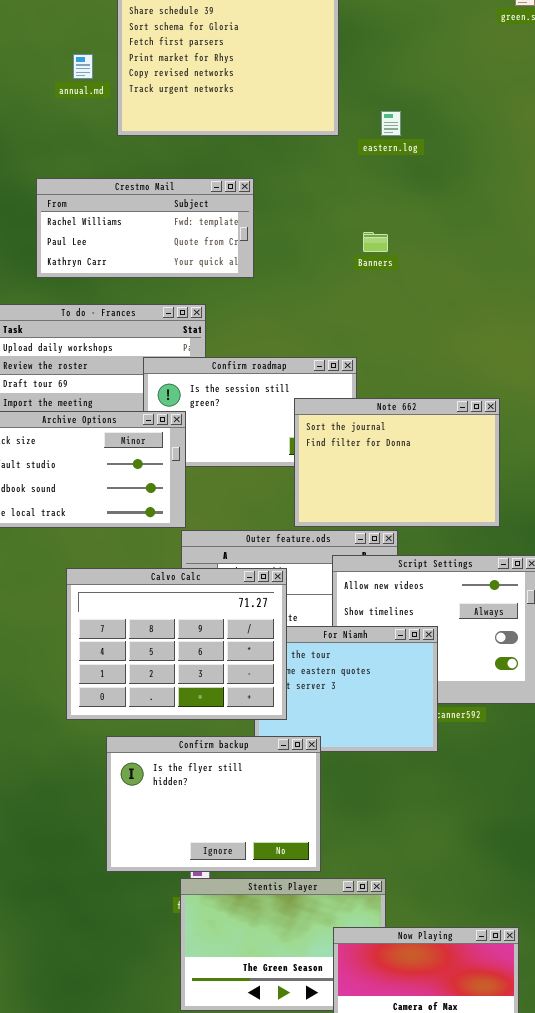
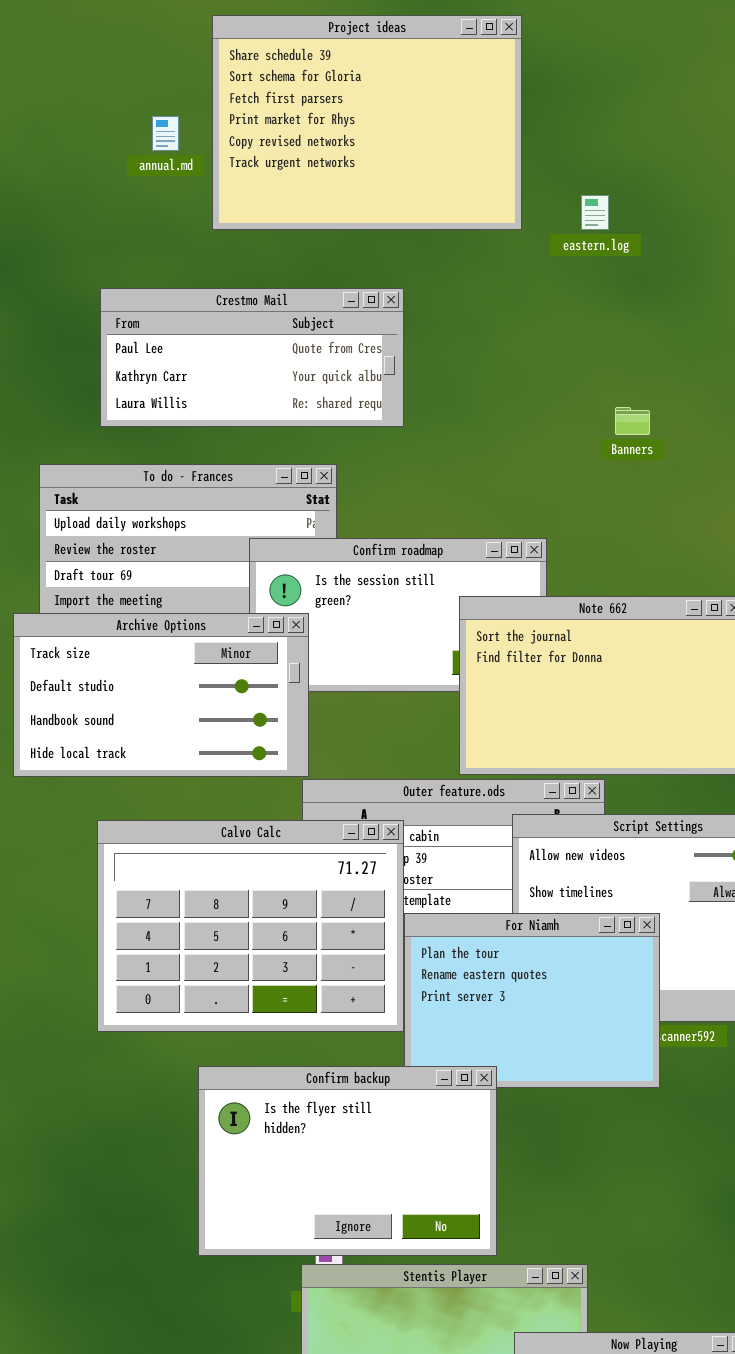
Crestmo Mail: [36,178,254,278] -> [100,288,404,427], scrolled down 1 row
Banners: [363,232,388,252] -> [615,407,650,435], moved
Calvo Calc: [66,568,287,720] -> [97,820,404,1032], moved

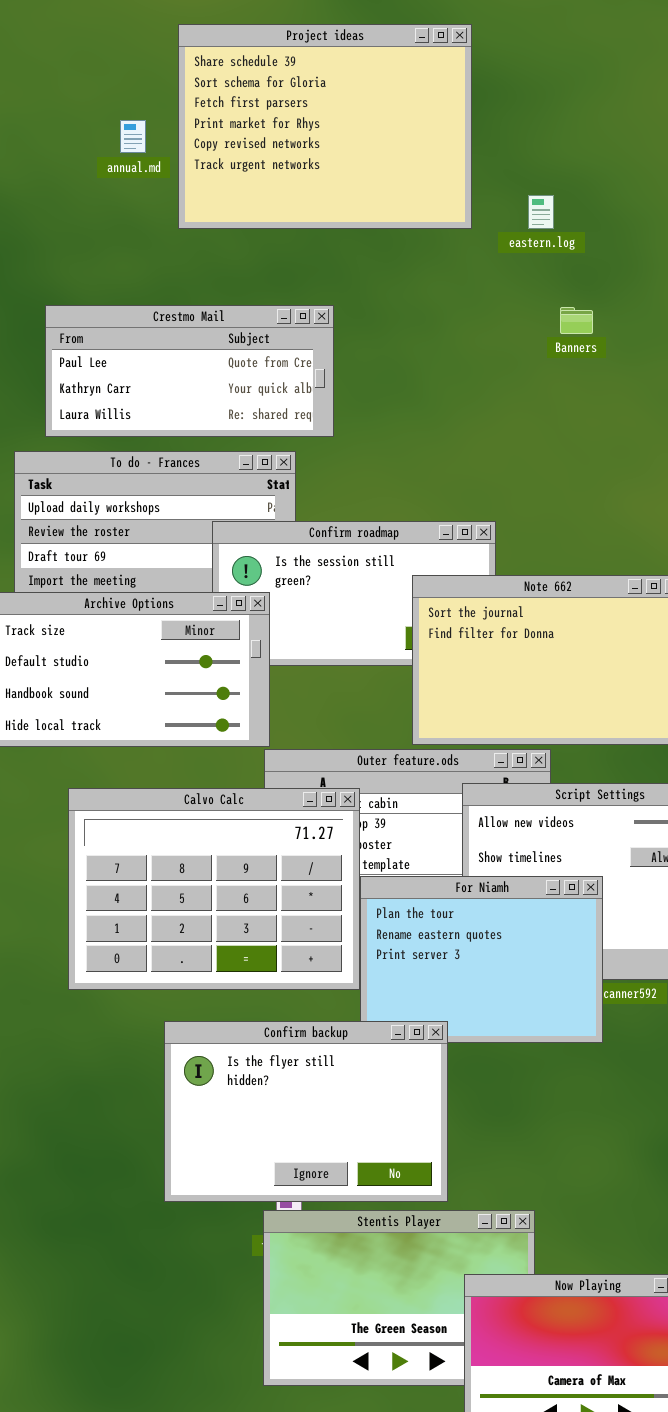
Crestmo Mail: [100,288,404,427] -> [45,305,334,437], moved
Banners: [615,407,650,435] -> [560,307,593,334], moved

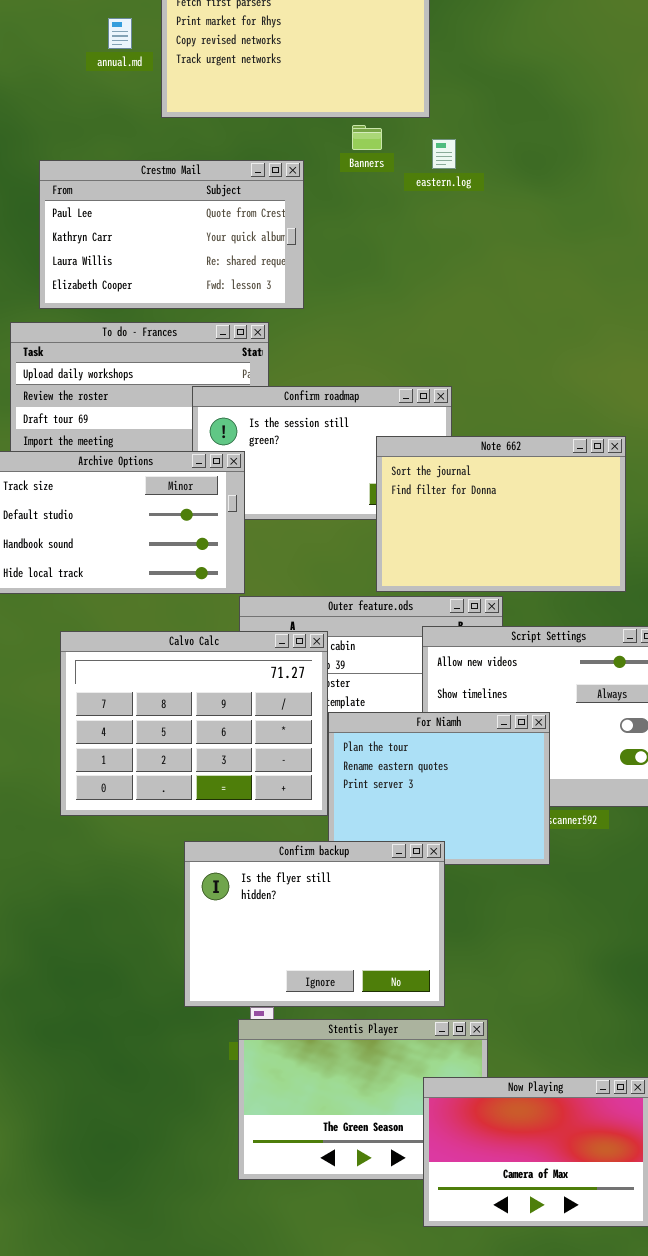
eastern.log: [528,195,554,229] -> [432,139,456,169], moved
Crestmo Mail: [45,305,334,437] -> [39,160,304,309], resized
Banners: [560,307,593,334] -> [352,125,382,150], moved
Confirm backup: [164,1021,448,1202] -> [184,841,445,1007], moved

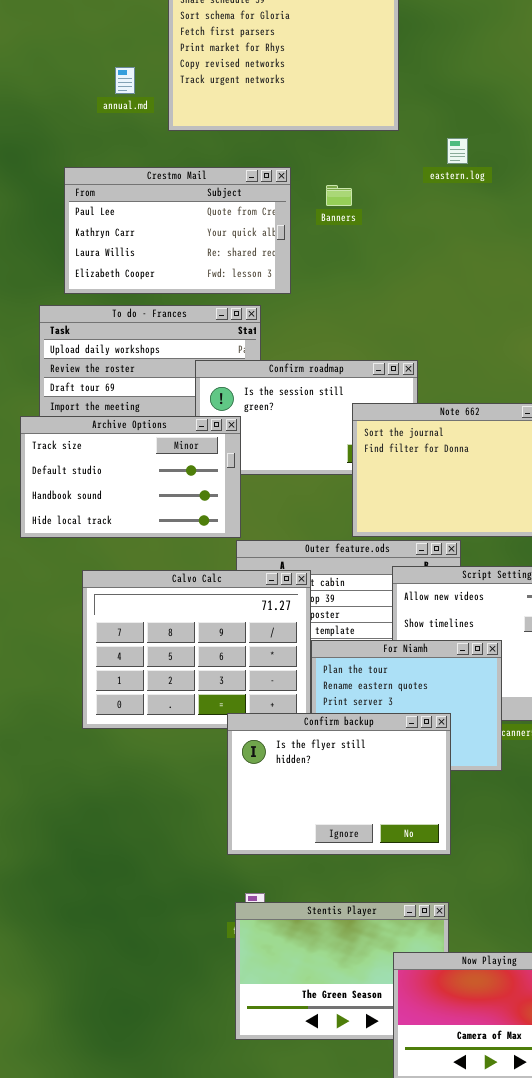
annual.md: [108,18,132,49] -> [115,67,135,94], moved
Banners: [352,125,382,150] -> [326,185,352,206], moved
eastern.log: [432,139,456,169] -> [447,138,468,164], moved
Confirm backup: [184,841,445,1007] -> [227,713,451,855], moved

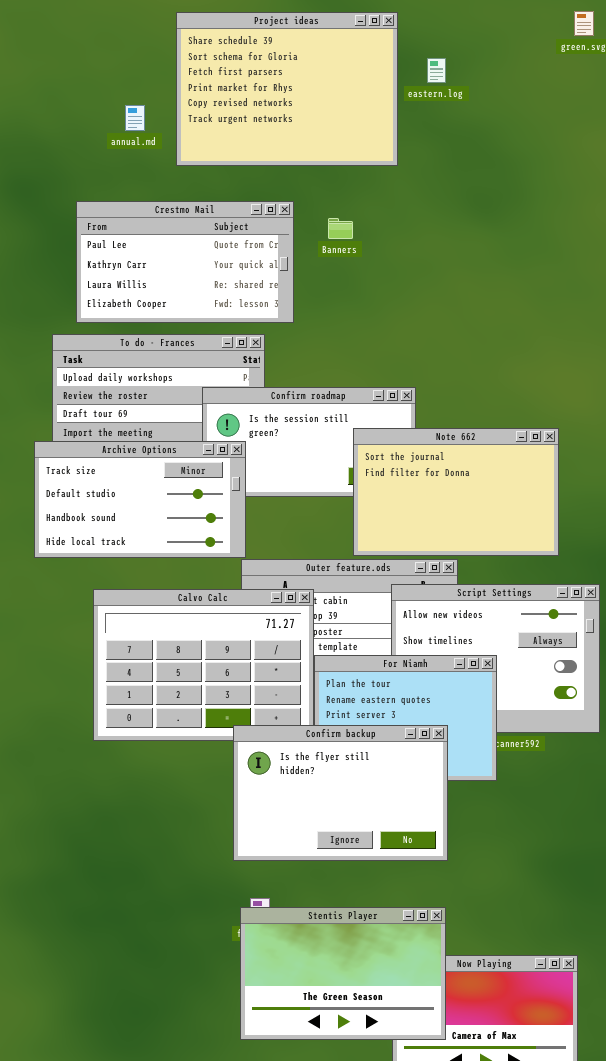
eastern.log: [447,138,468,164] -> [427,58,446,83], moved
Stentis Player: [235,902,449,1040] -> [240,907,446,1040], raised

